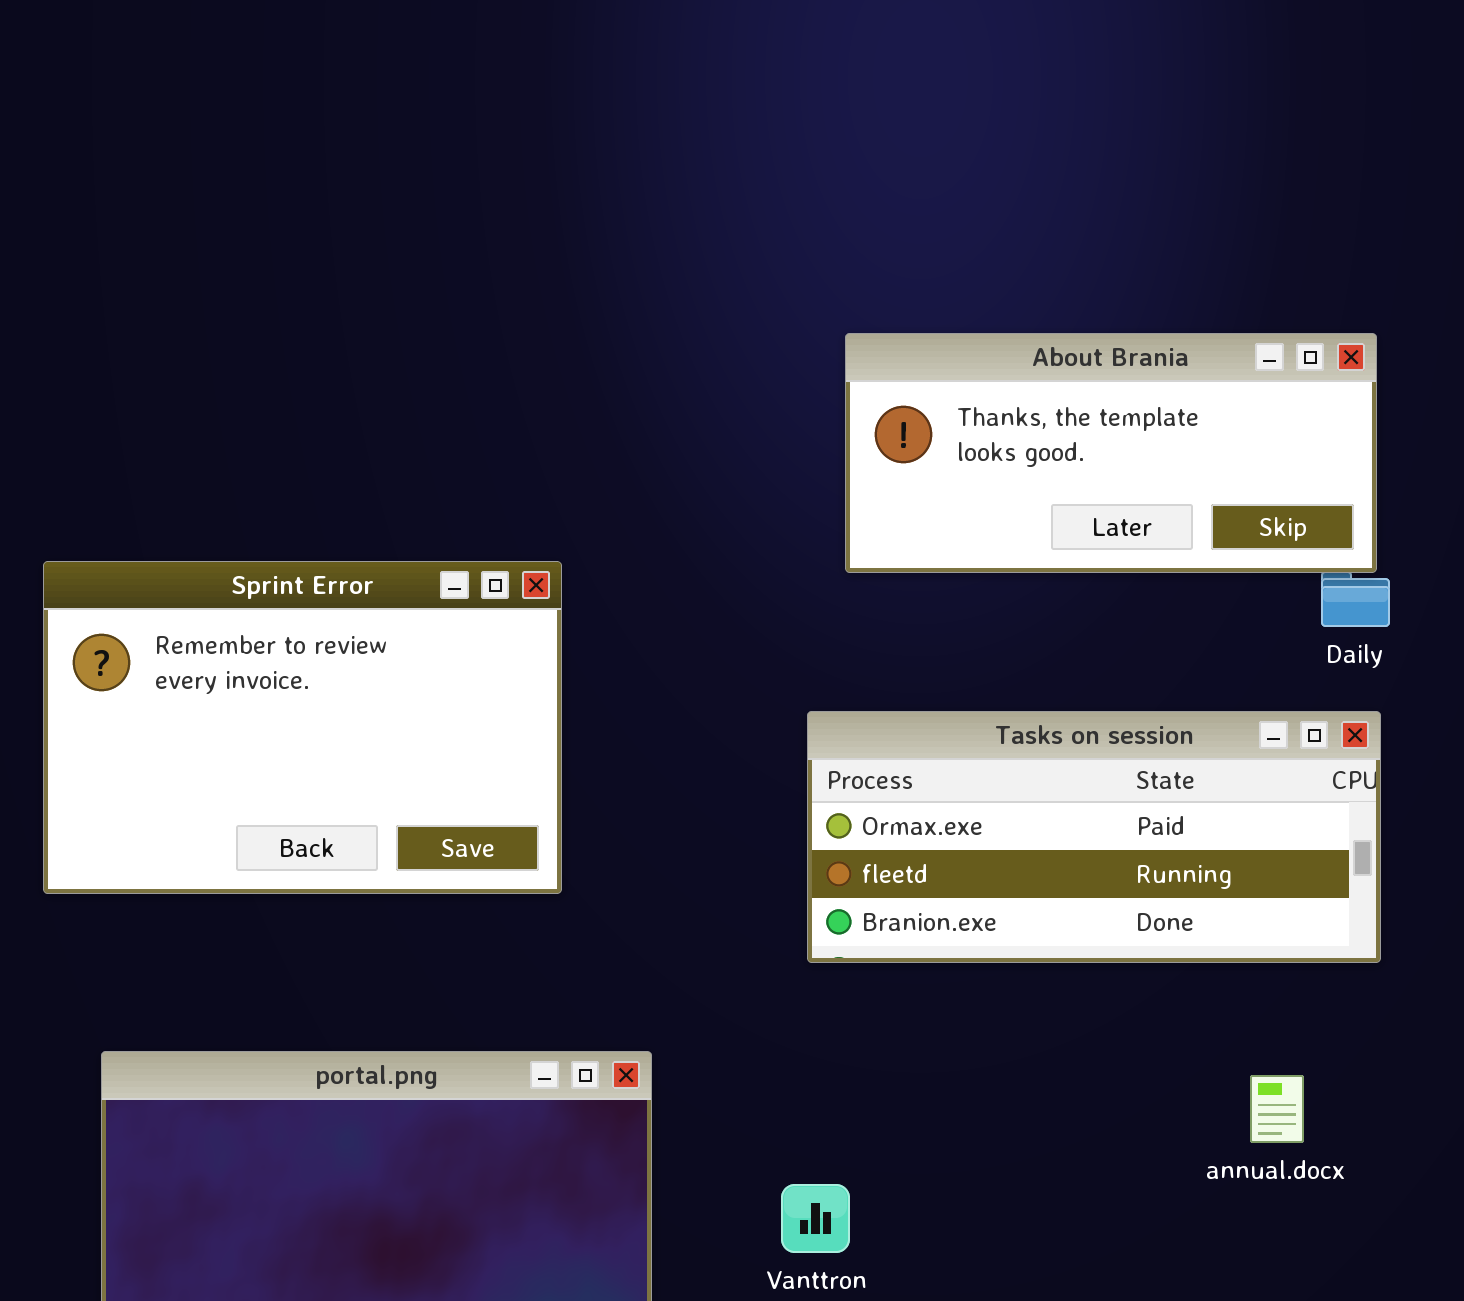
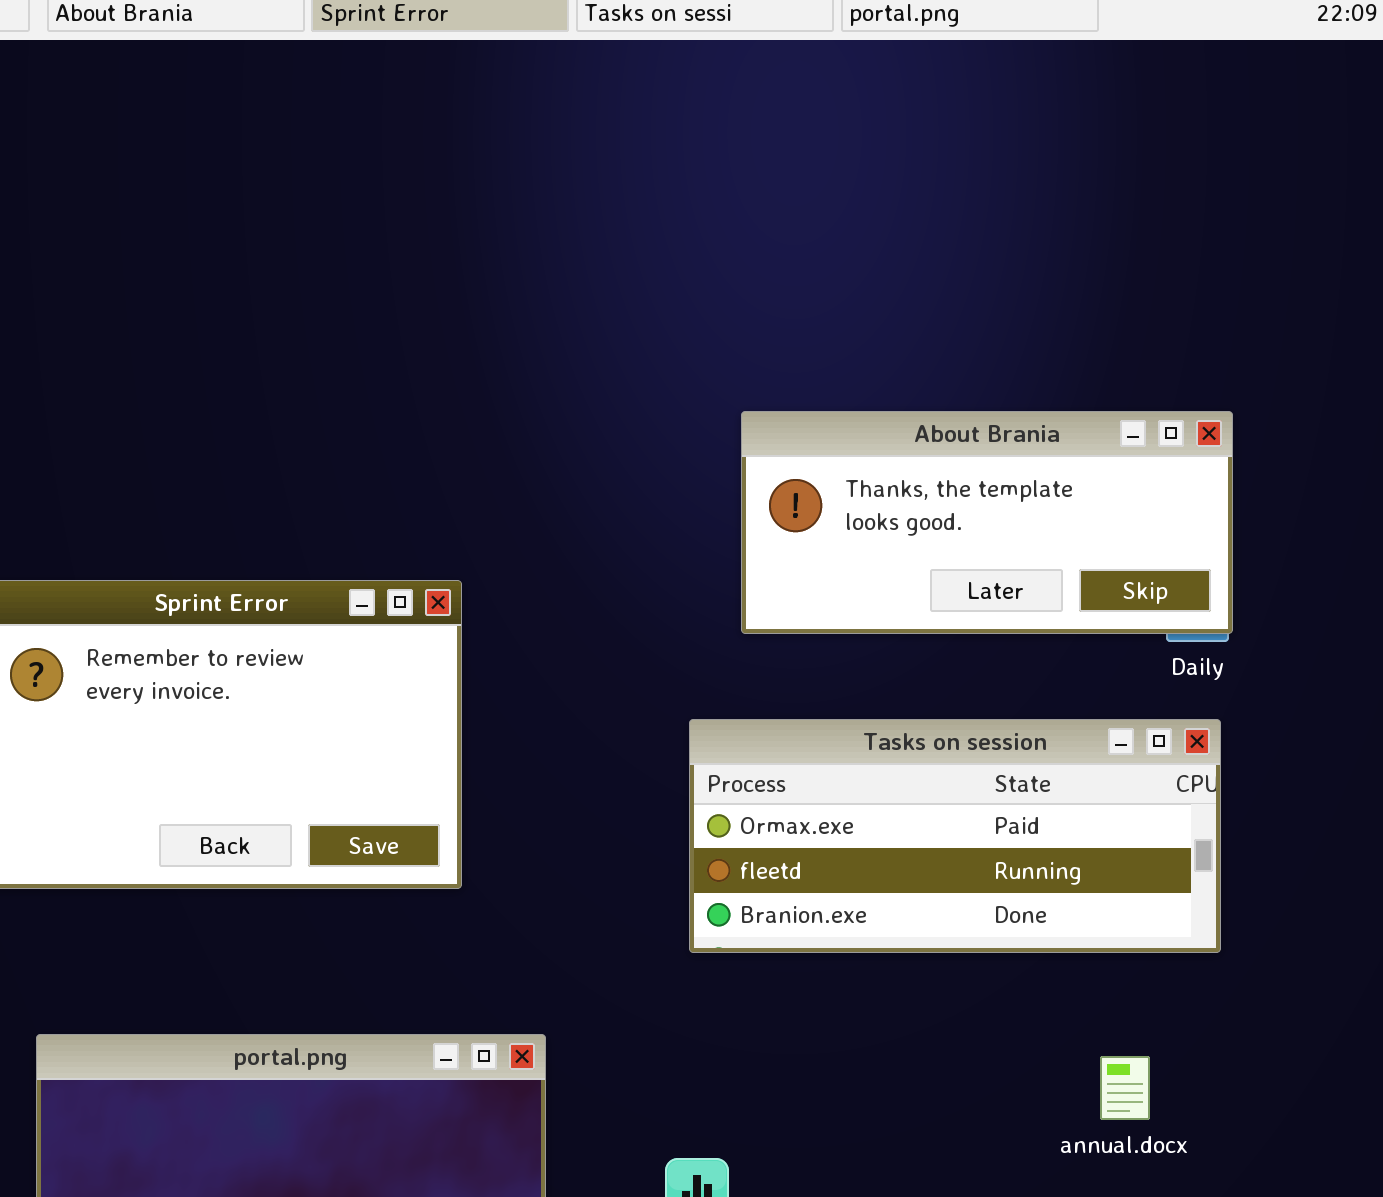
About Brania: [845,333,1377,573] -> [741,411,1233,634], moved

